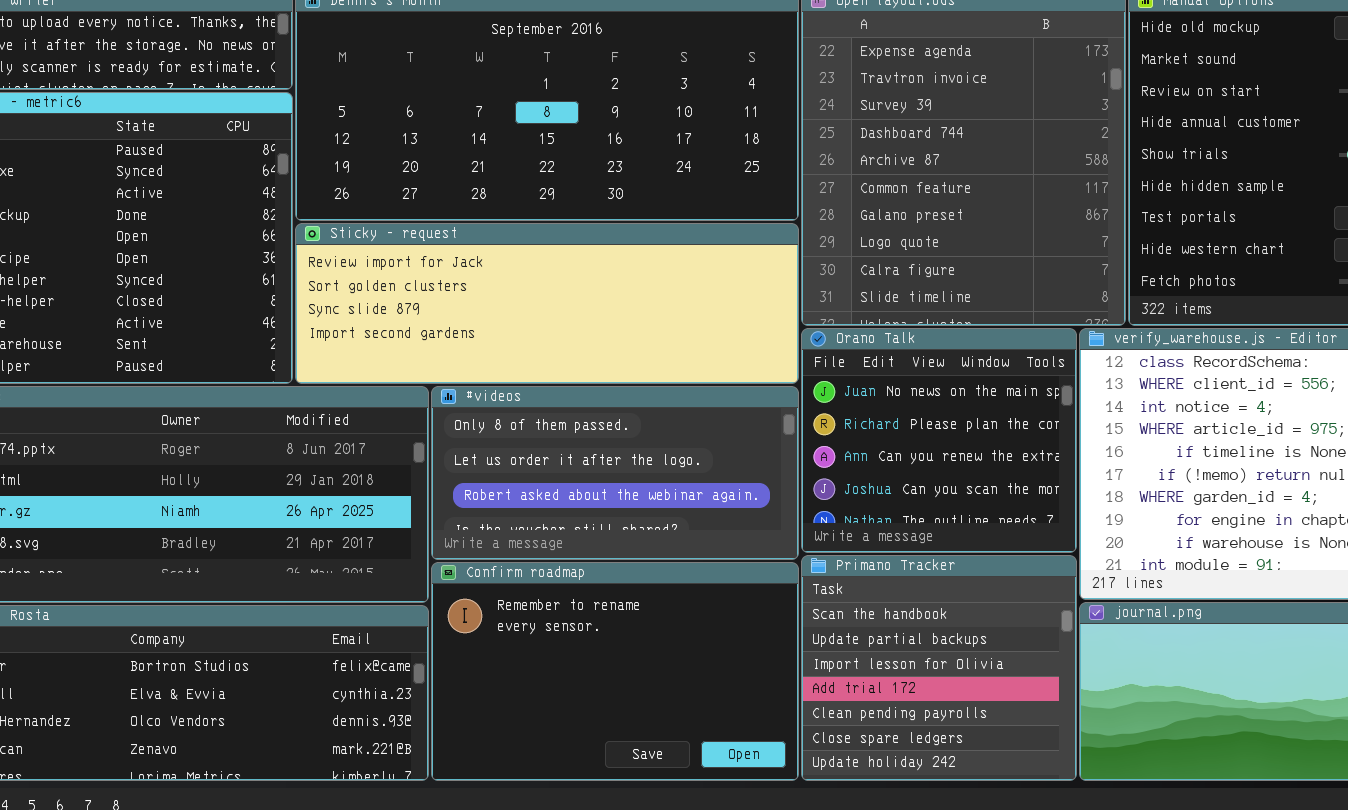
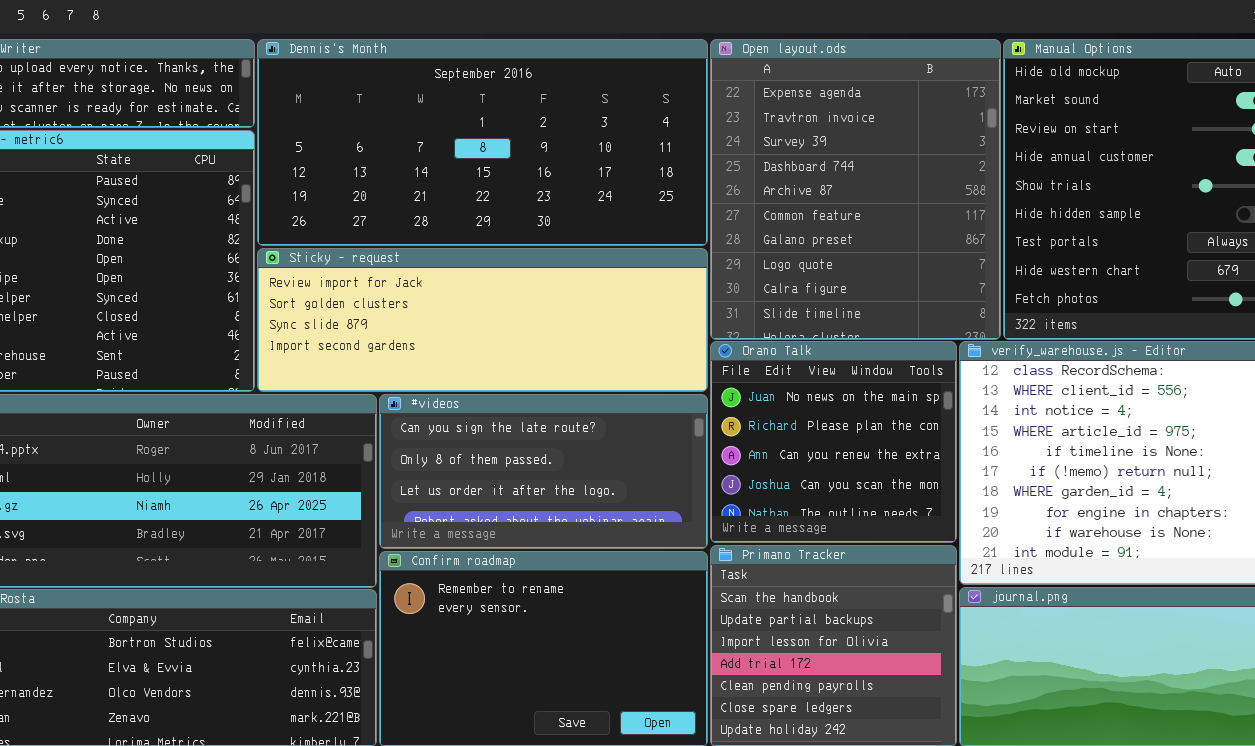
#videos: [431,386,799,560] -> [379,394,708,549], scrolled up 1 row

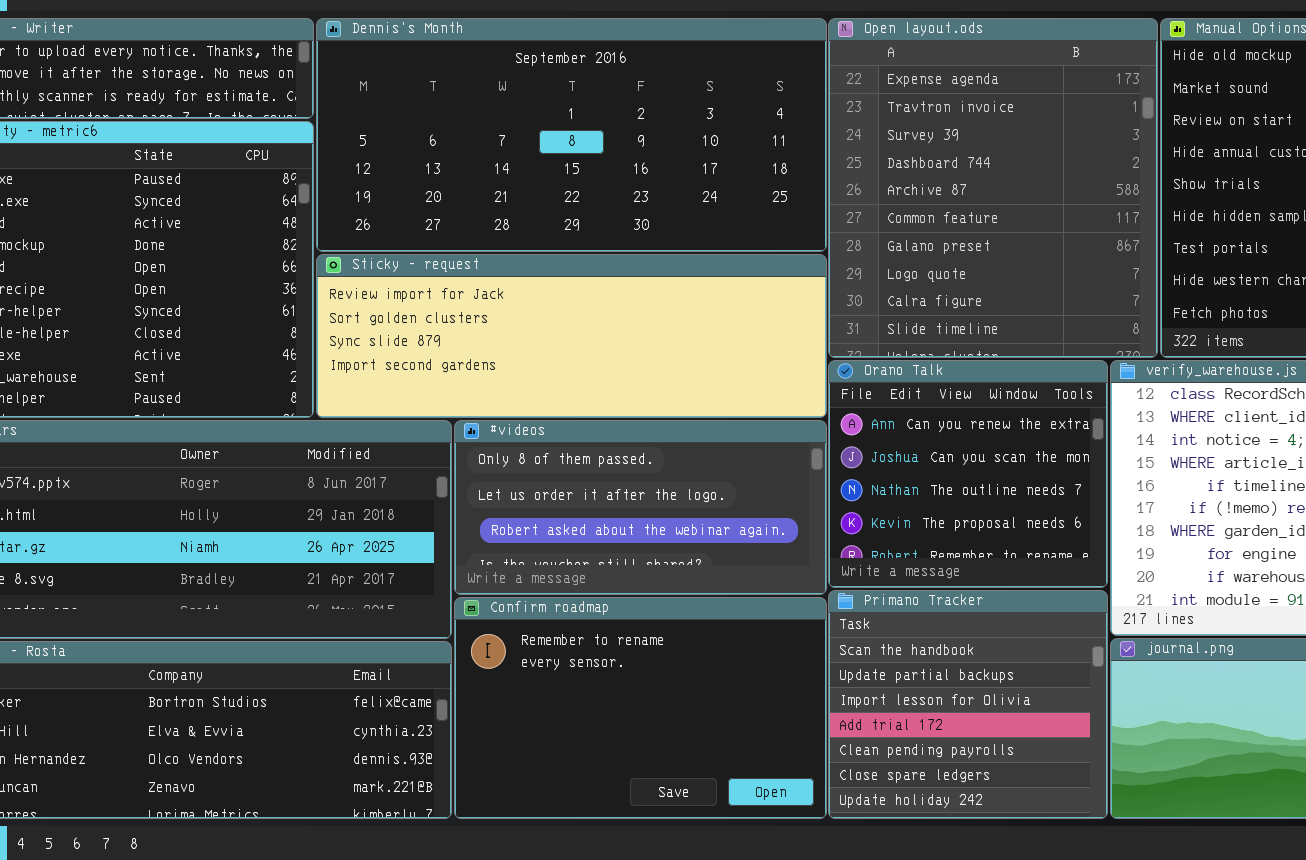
Orano Talk: [710,341,957,543] -> [828,360,1108,588], scrolled down 2 rows
#videos: [379,394,708,549] -> [454,420,827,595], scrolled down 1 row

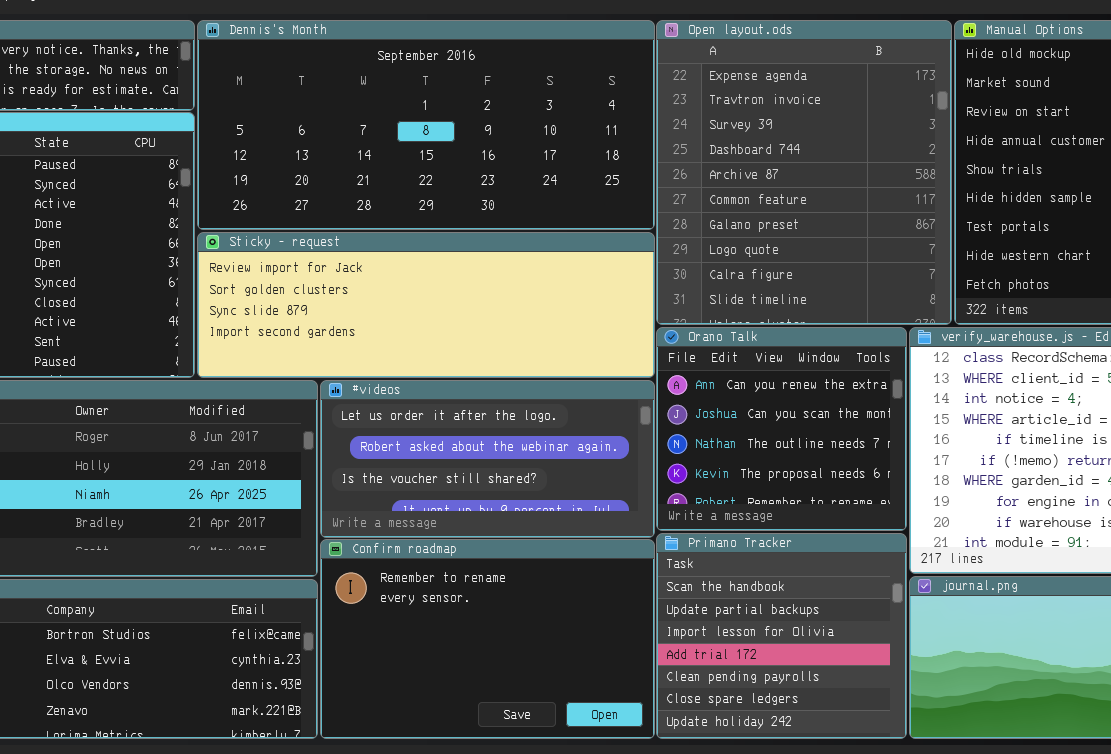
#videos: [454,420,827,595] -> [320,380,655,538], scrolled down 1 row

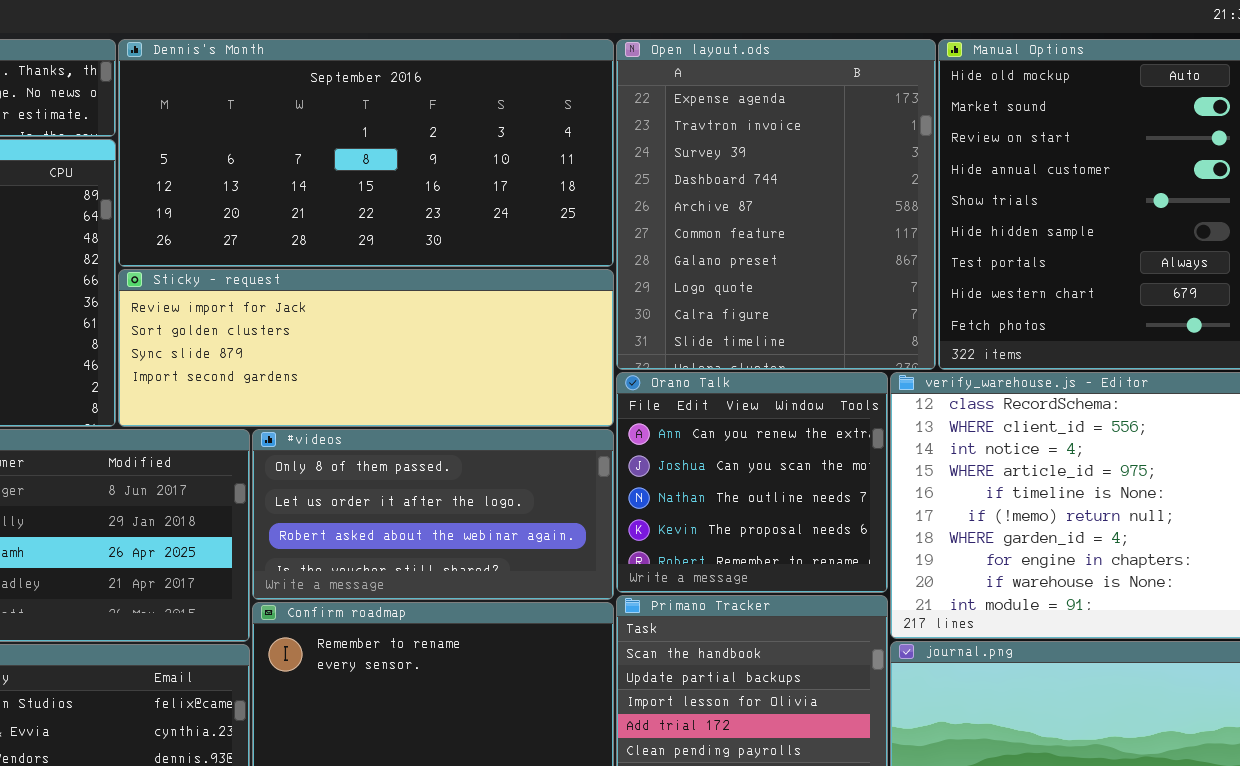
#videos: [320,380,655,538] -> [252,429,614,600], scrolled up 1 row

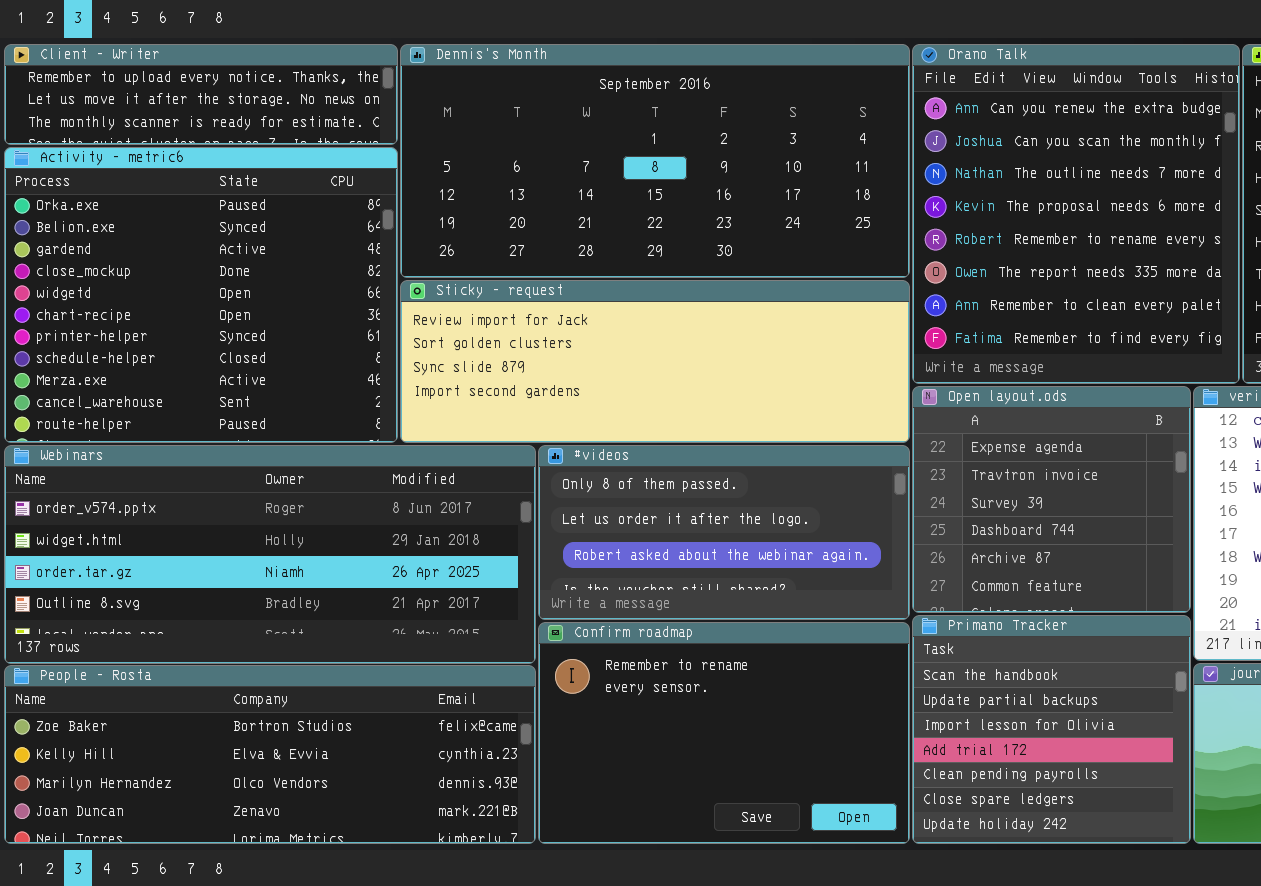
Open layout.ods: [616,39,936,370] -> [912,386,1191,613], moved, resized
Orano Talk: [616,372,888,593] -> [912,44,1240,384], moved, resized

